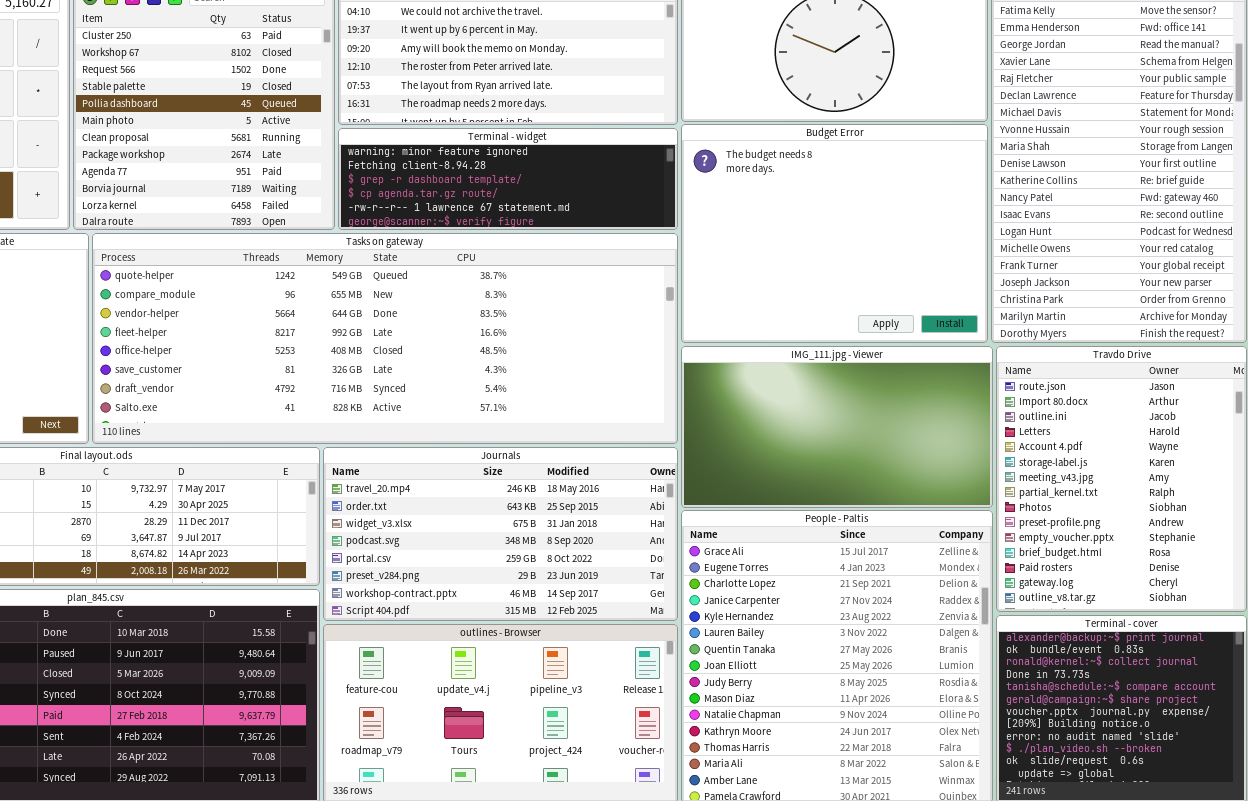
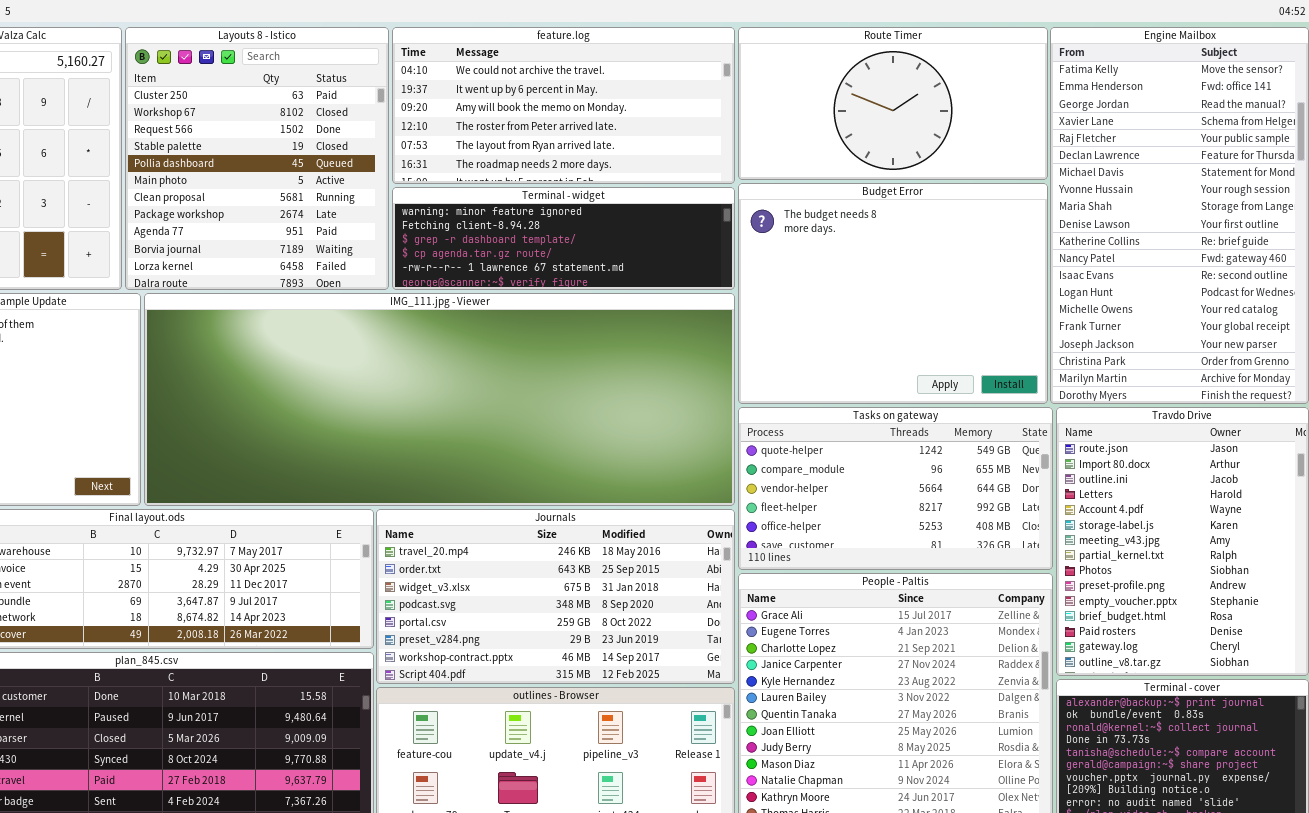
Tasks on gateway: [92,233,678,444] -> [738,407,1053,570], moved, resized
IMG_111.jpg - Viewer: [681,346,993,508] -> [144,293,735,506], moved, resized

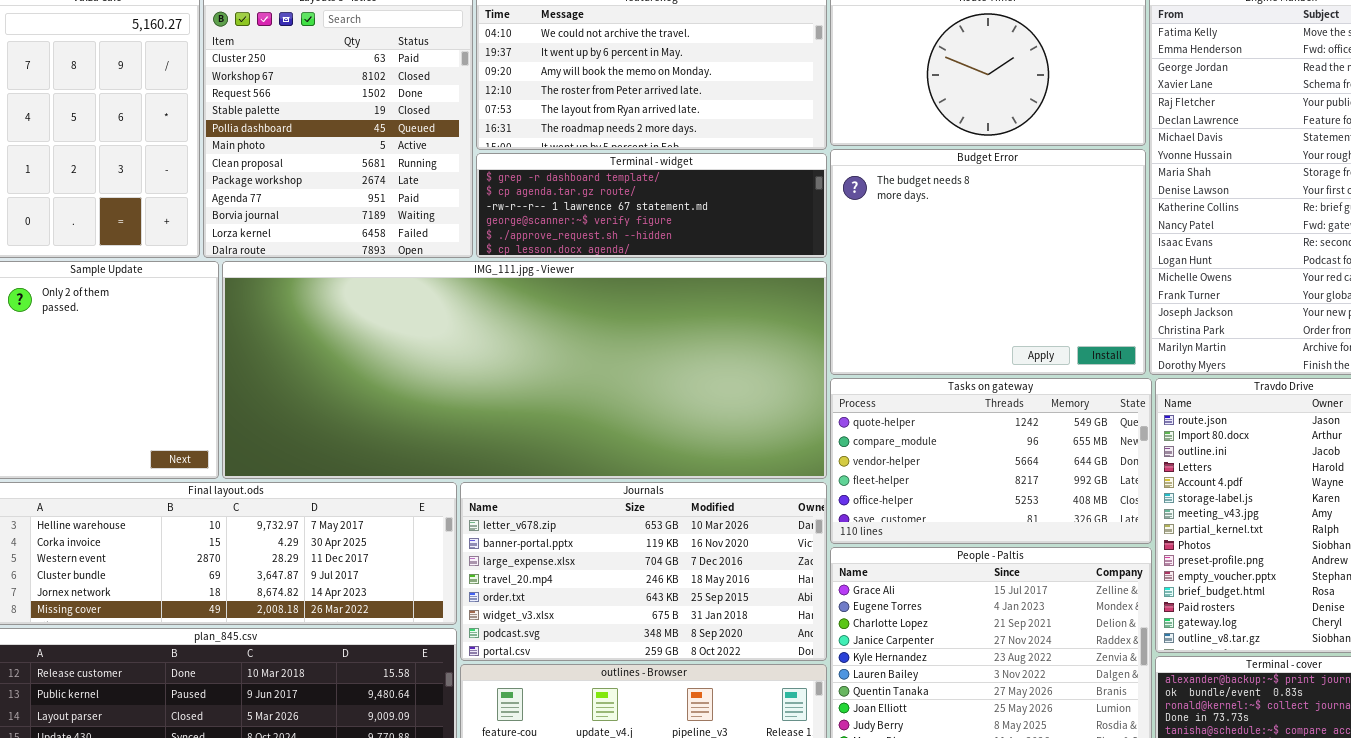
Terminal - widget: [392,187,735,290] -> [476,153,827,258], scrolled down 2 rows
Journals: [376,509,735,684] -> [460,482,827,661], scrolled up 3 rows

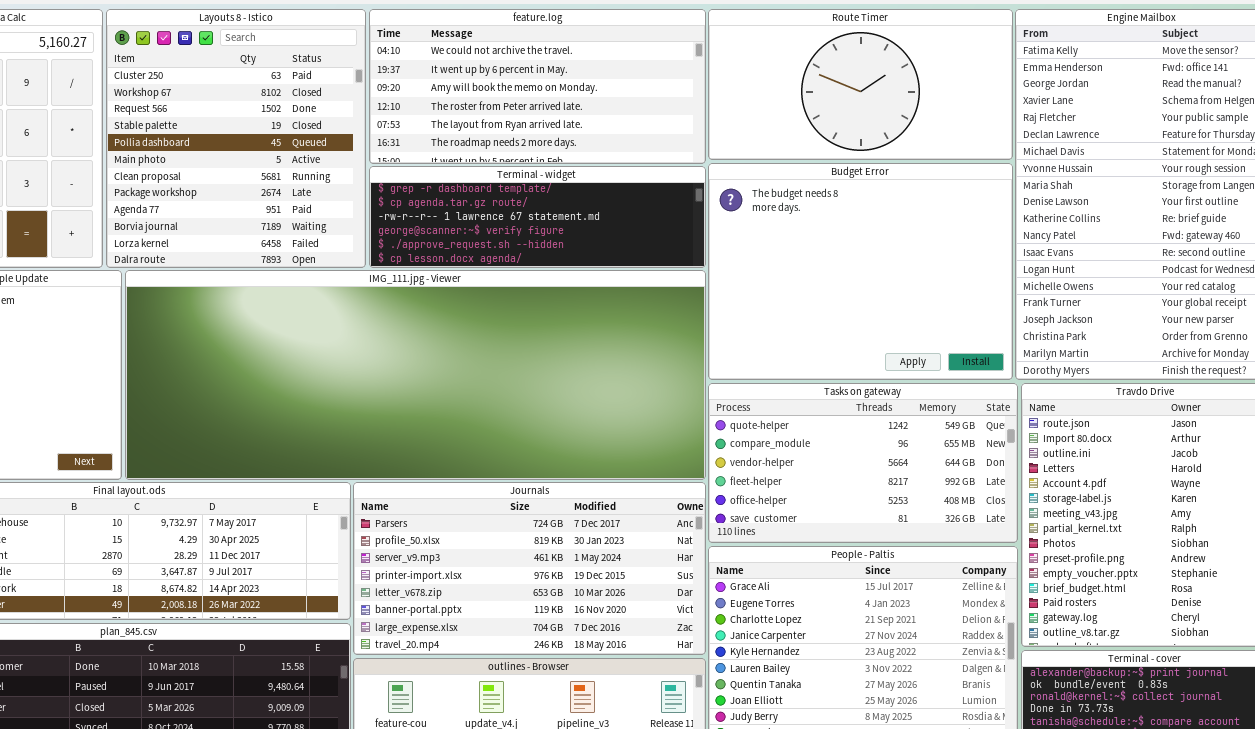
Journals: [460,482,827,661] -> [353,482,706,655], scrolled up 4 rows

